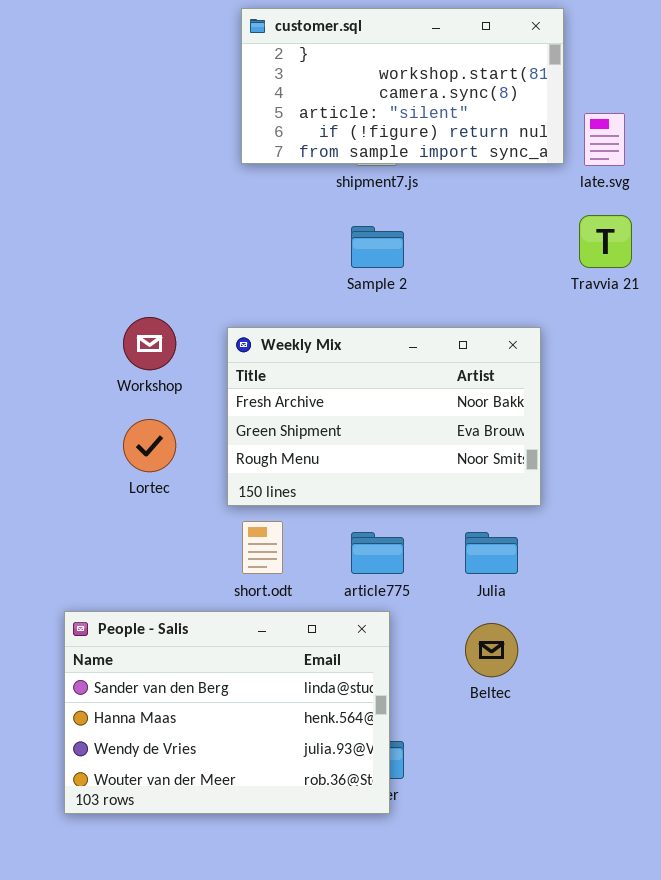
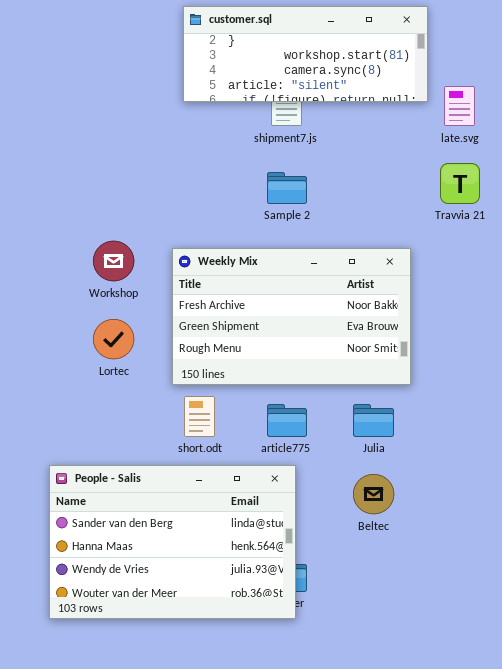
customer.sql: [241,8,564,164] -> [183,6,428,102], resized

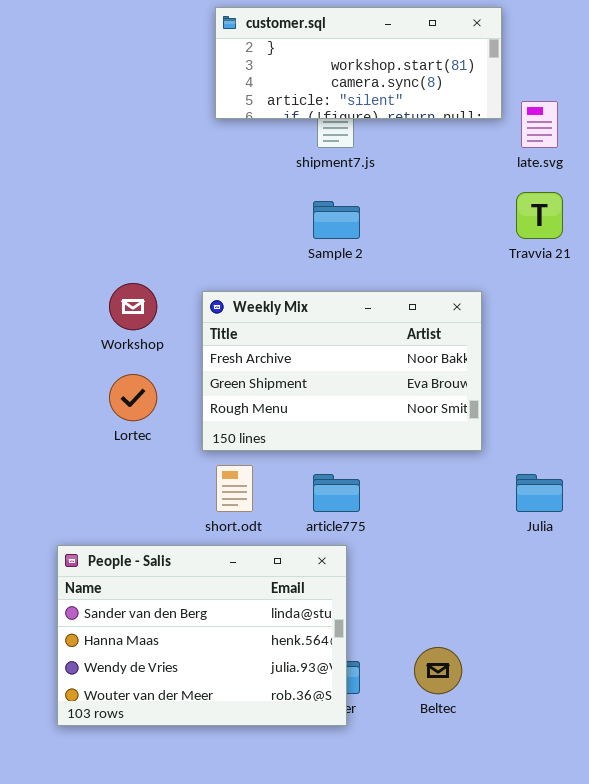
Julia: [353,404,394,437] -> [516,474,563,512], moved
Beltec: [353,474,394,514] -> [414,647,462,694], moved

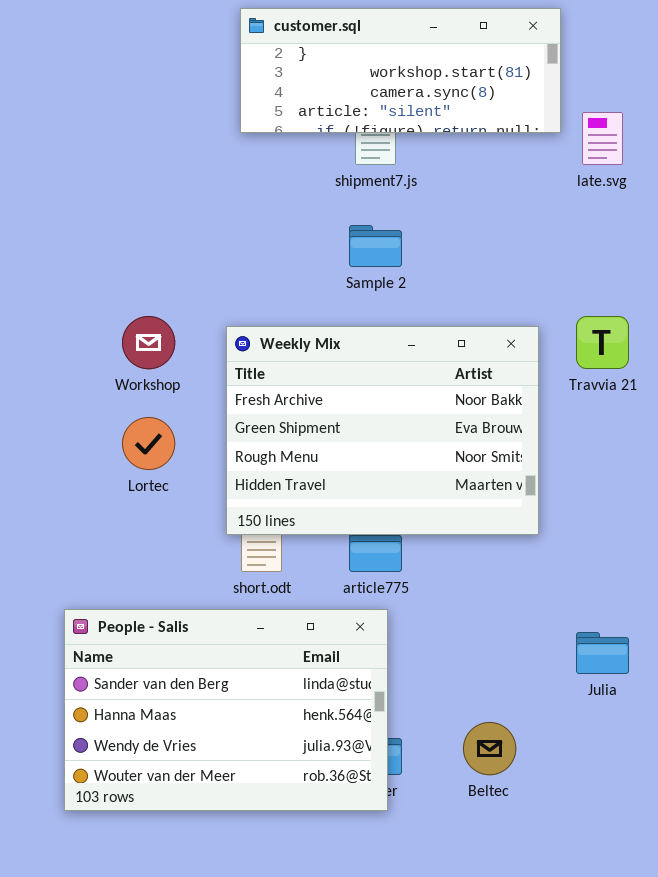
Travvia 21: [516,192,563,239] -> [576,316,629,369], moved
Weekly Mix: [202,291,482,451] -> [226,326,539,535], resized
Julia: [516,474,563,512] -> [576,632,629,674], moved

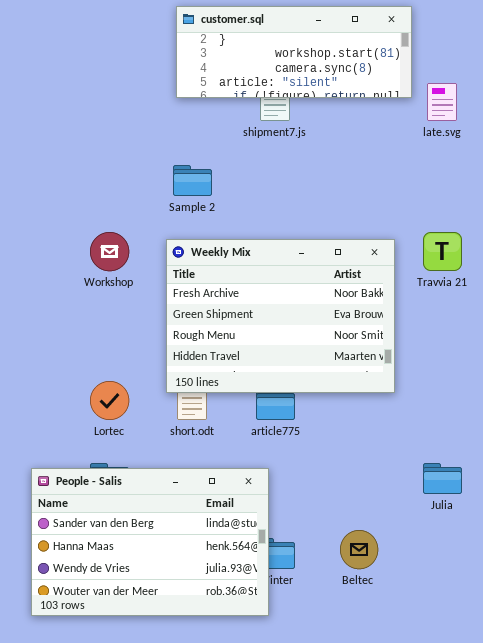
Sample 2: [349,225,402,267] -> [173,165,212,196], moved
Lortec: [122,417,175,470] -> [90,381,129,420], moved
People - Salis: [64,609,388,811] -> [31,468,269,616], moved

